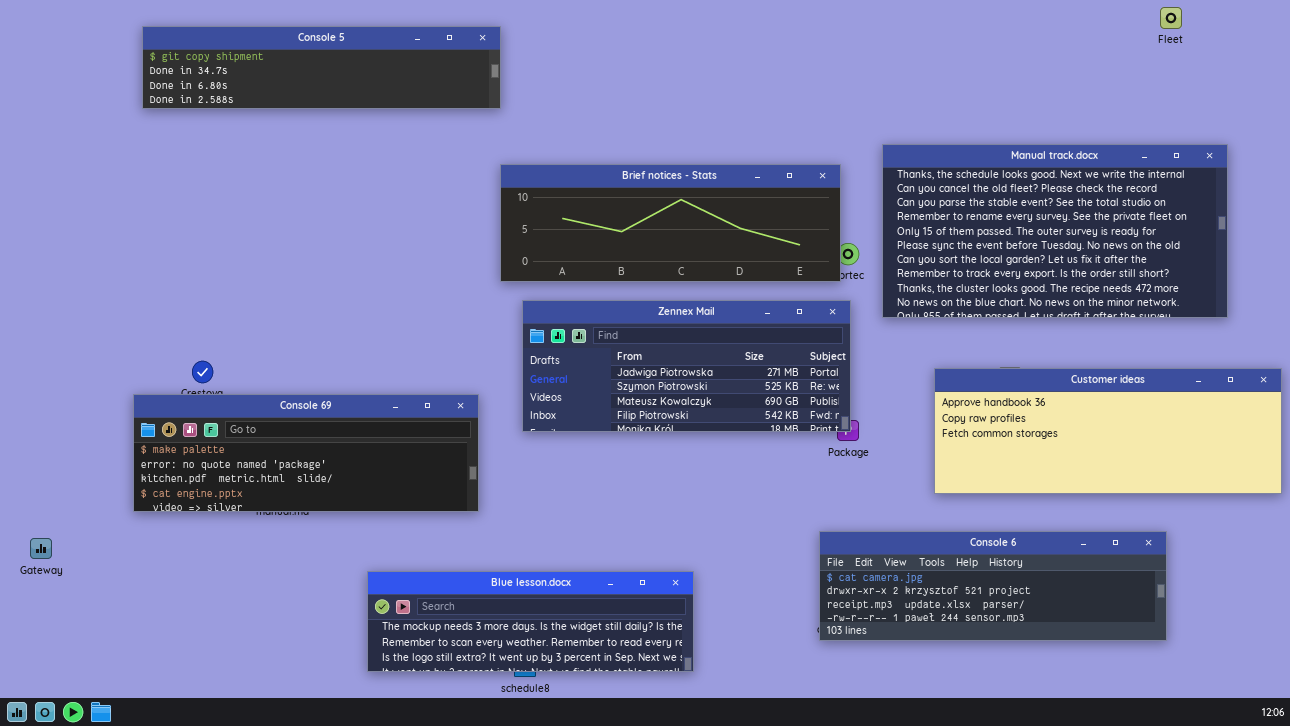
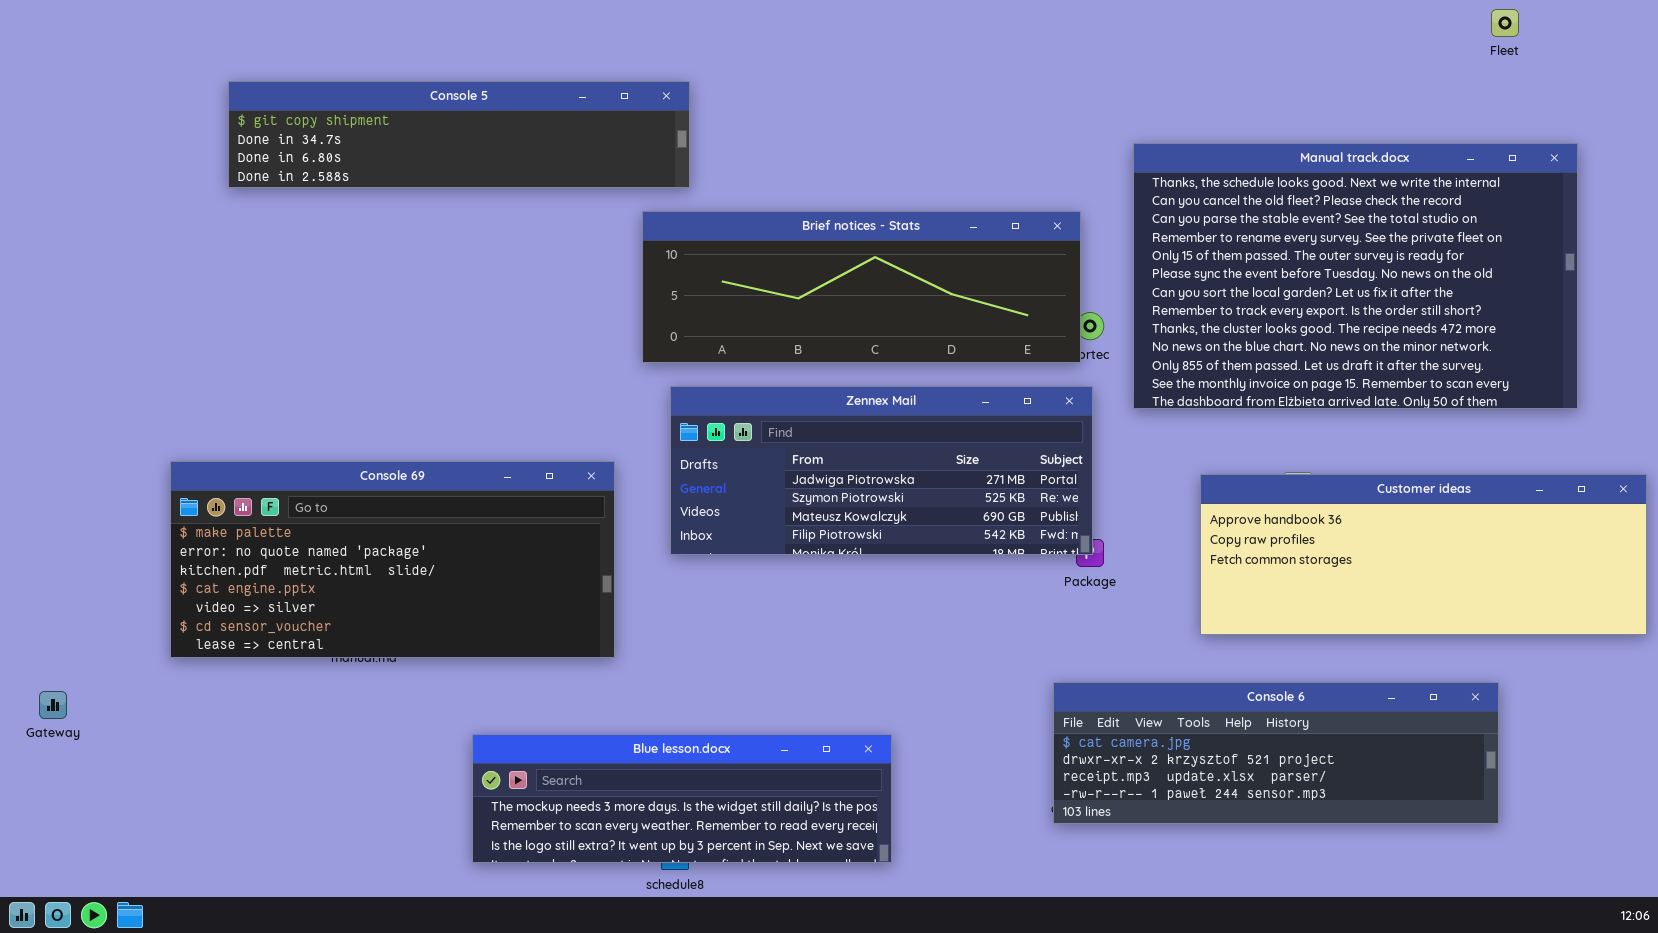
Console 5: [142,26,501,109] -> [228,81,690,188], moved
Manual track.docx: [882,144,1228,318] -> [1133,143,1578,409], resized
Console 69: [133,394,479,512] -> [170,461,615,658], resized

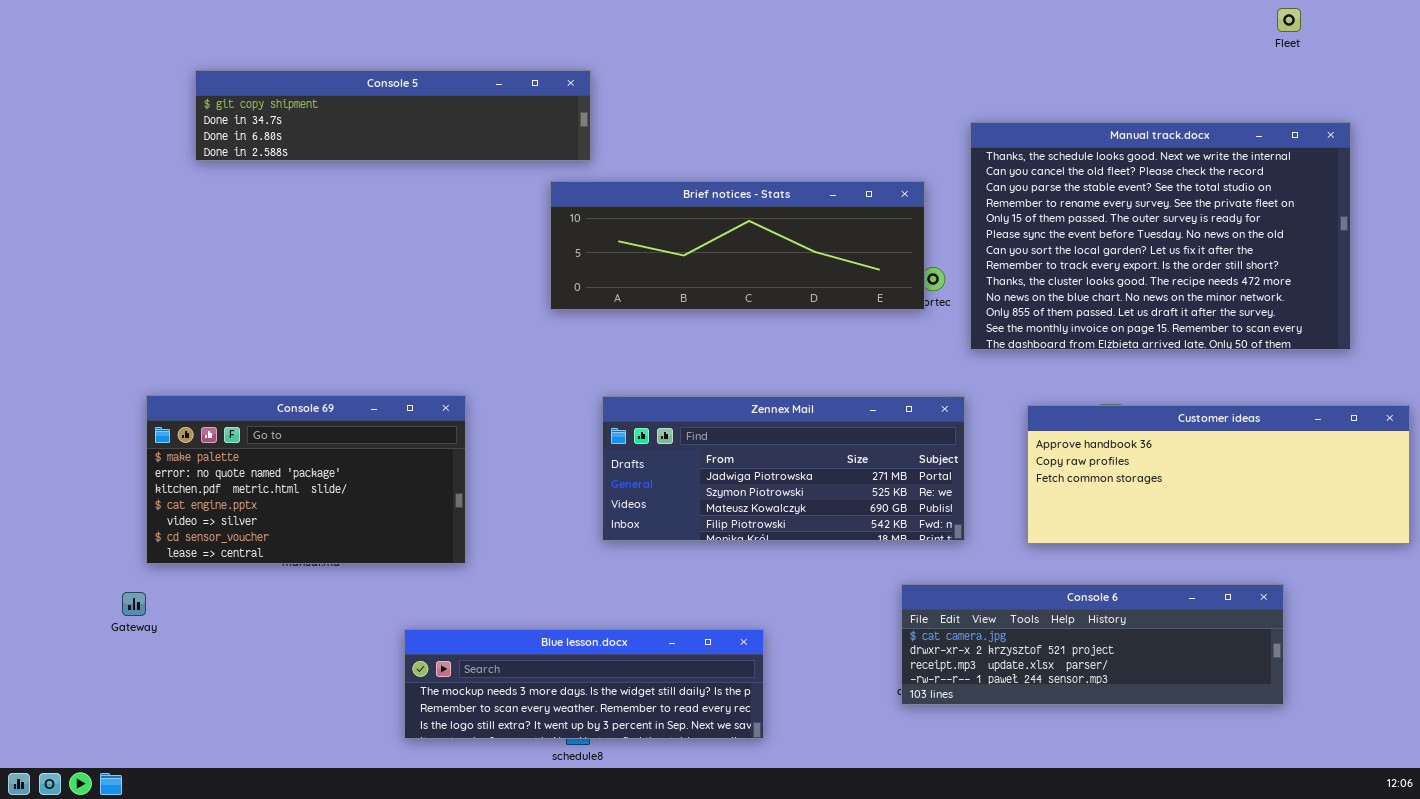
Zennex Mail: [670,386,1093,555] -> [602,396,965,541], moved
Console 69: [170,461,615,658] -> [146,395,466,564], resized
Gateway: [39,691,67,719] -> [122,592,146,616], moved

